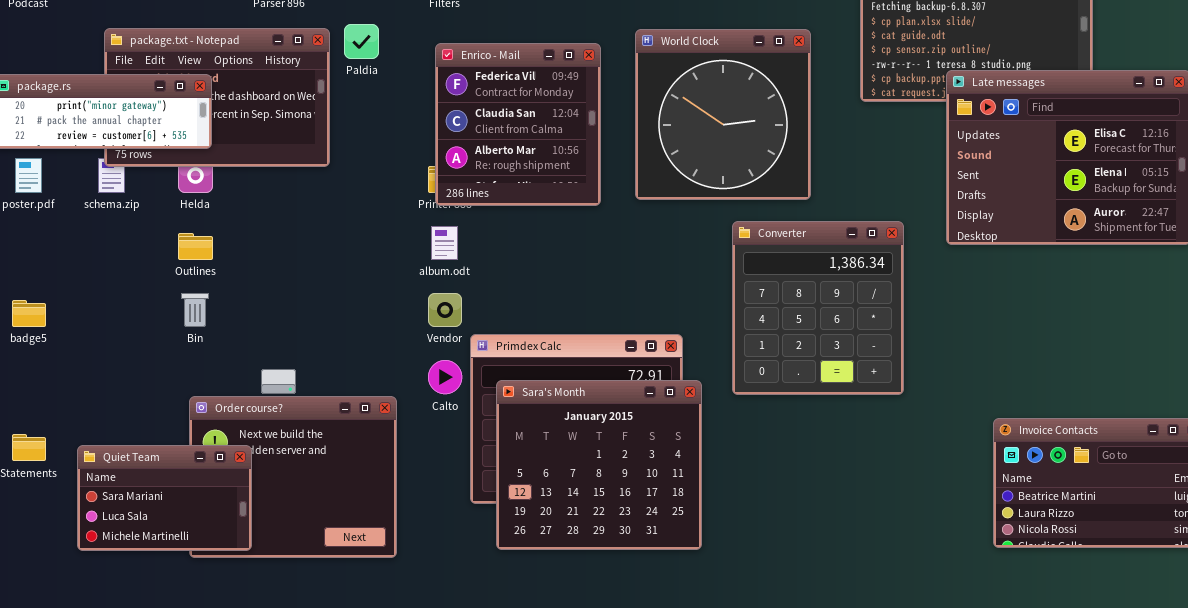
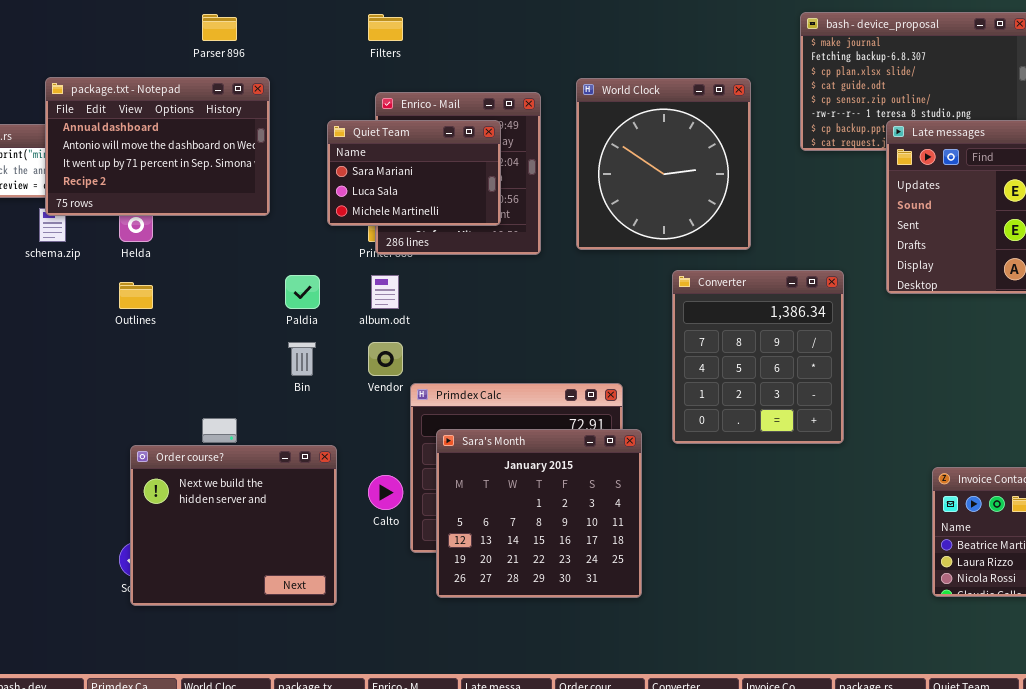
Paldia: [344,24,379,59] -> [285,275,320,309], moved
package.txt - Notepad: [104,28,330,167] -> [45,77,270,216], raised
Bin: [181,293,209,327] -> [288,342,316,376], moved
Calto: [428,360,462,394] -> [368,475,403,510], moved
Quiet Team: [77,445,252,551] -> [327,120,501,226], moved

